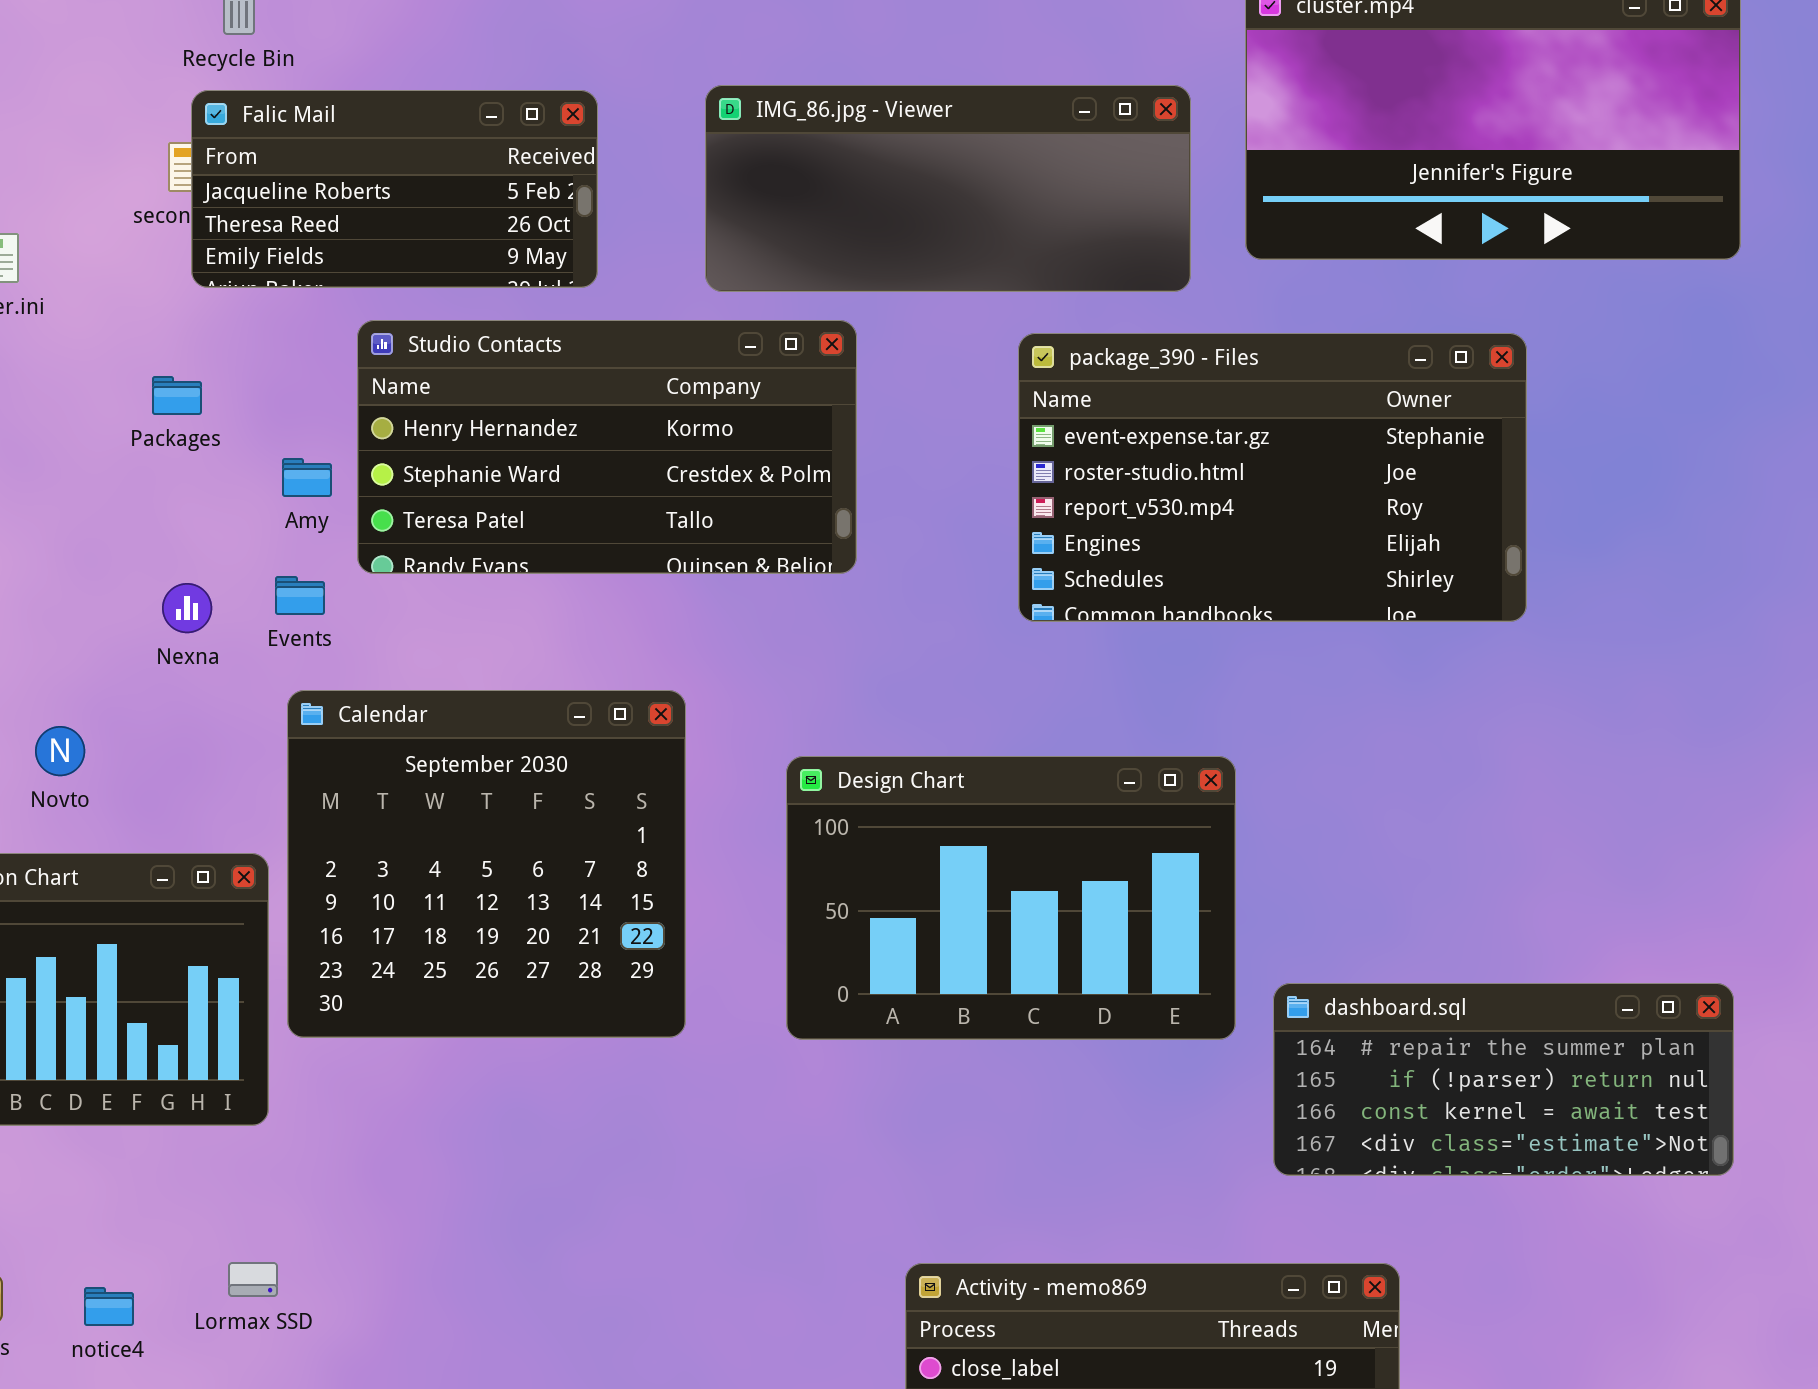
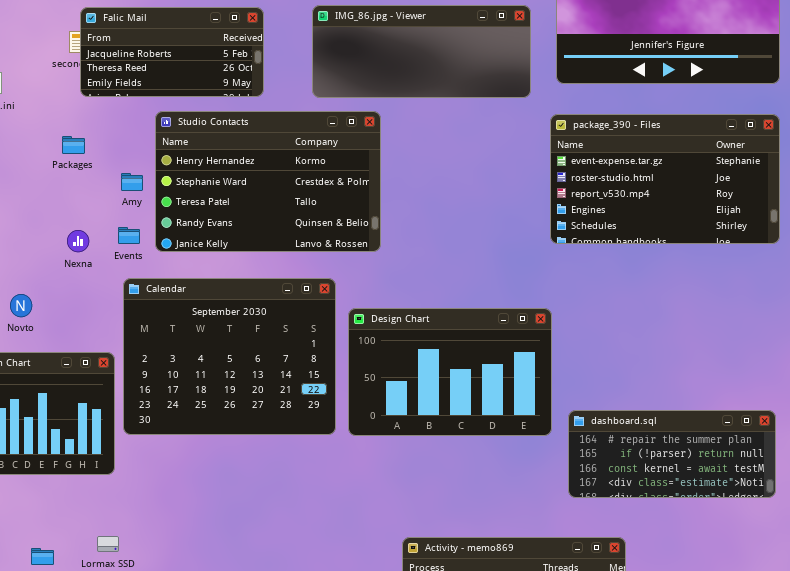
Studio Contacts: [357,320,857,574] -> [155,111,381,252], resized
package_390 - Files: [1018,333,1527,622] -> [550,114,780,244], moved
Calendar: [287,690,686,1038] -> [123,278,336,435], resized

